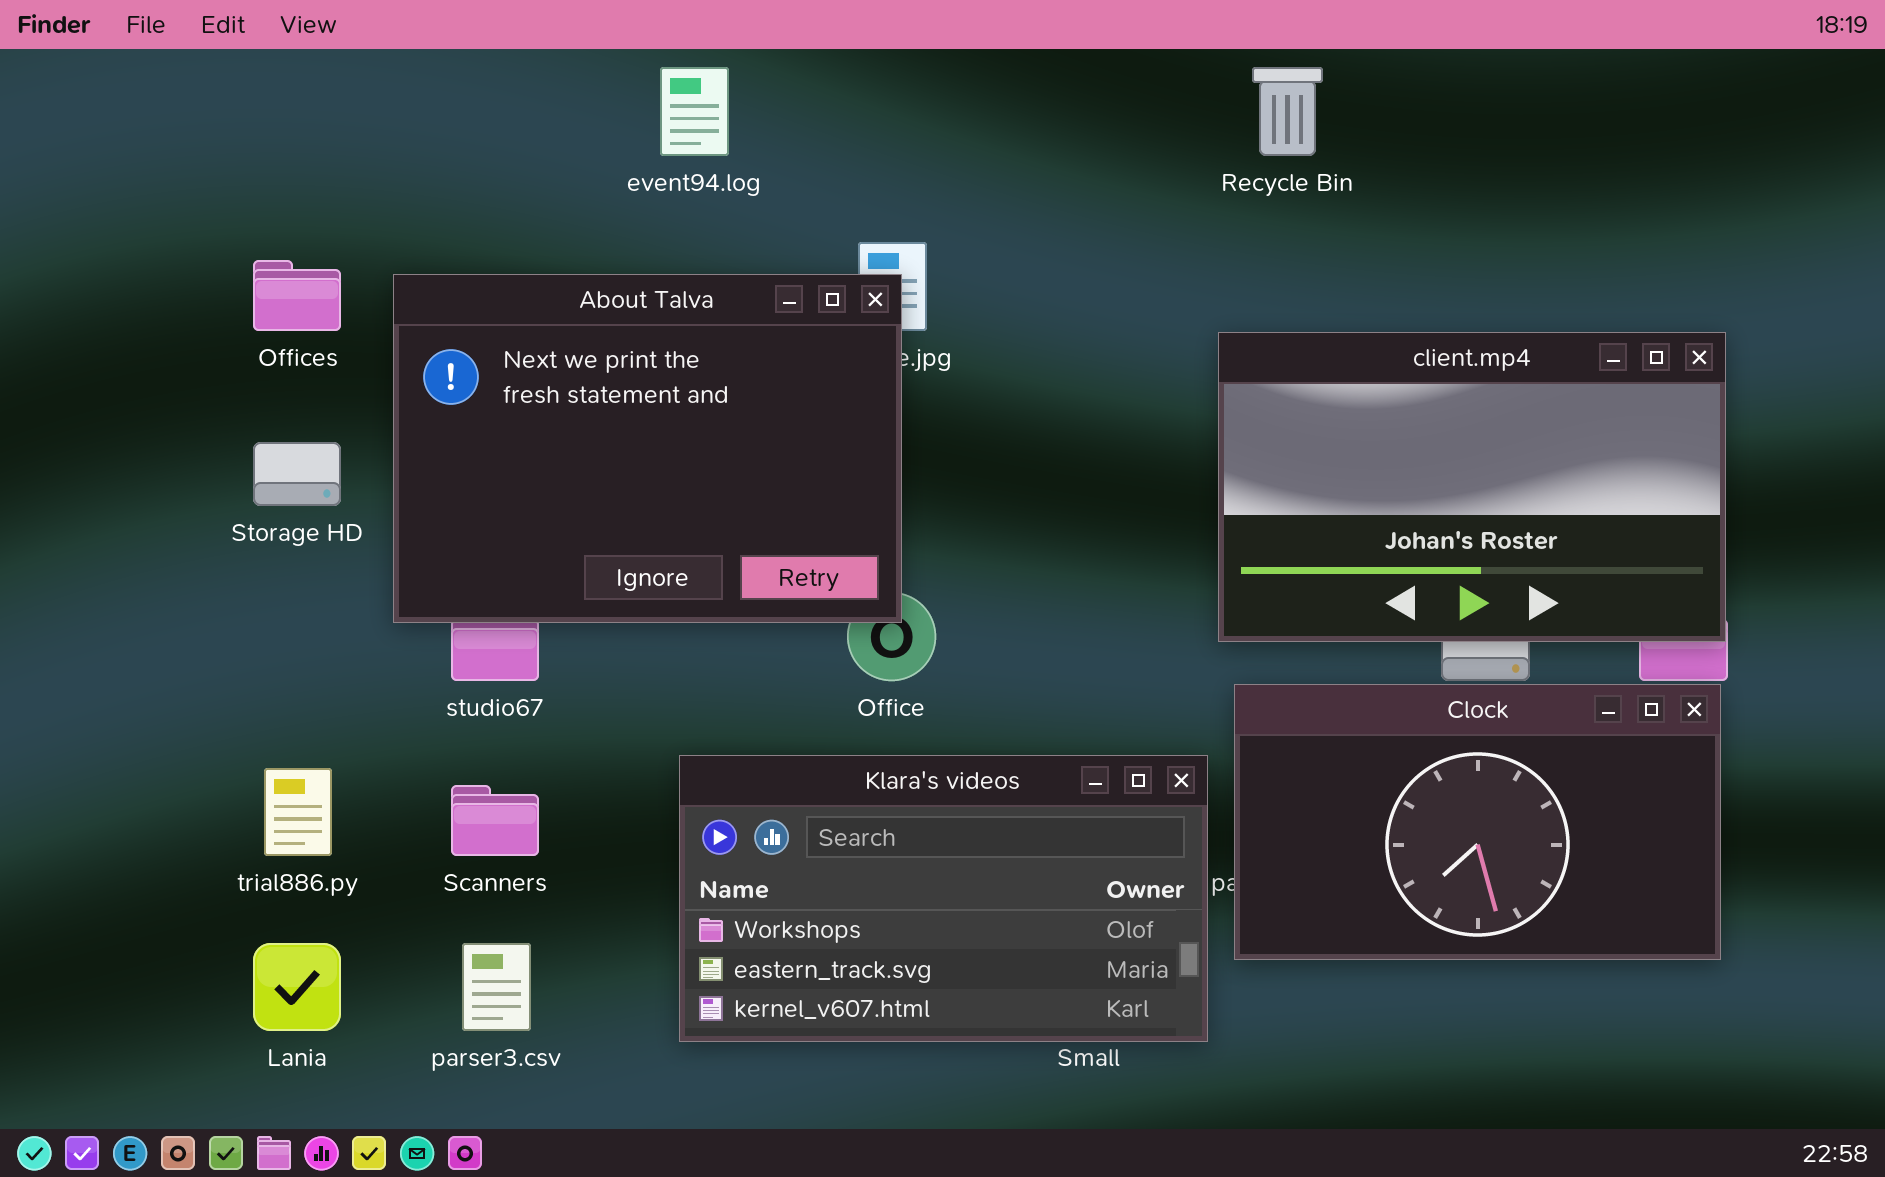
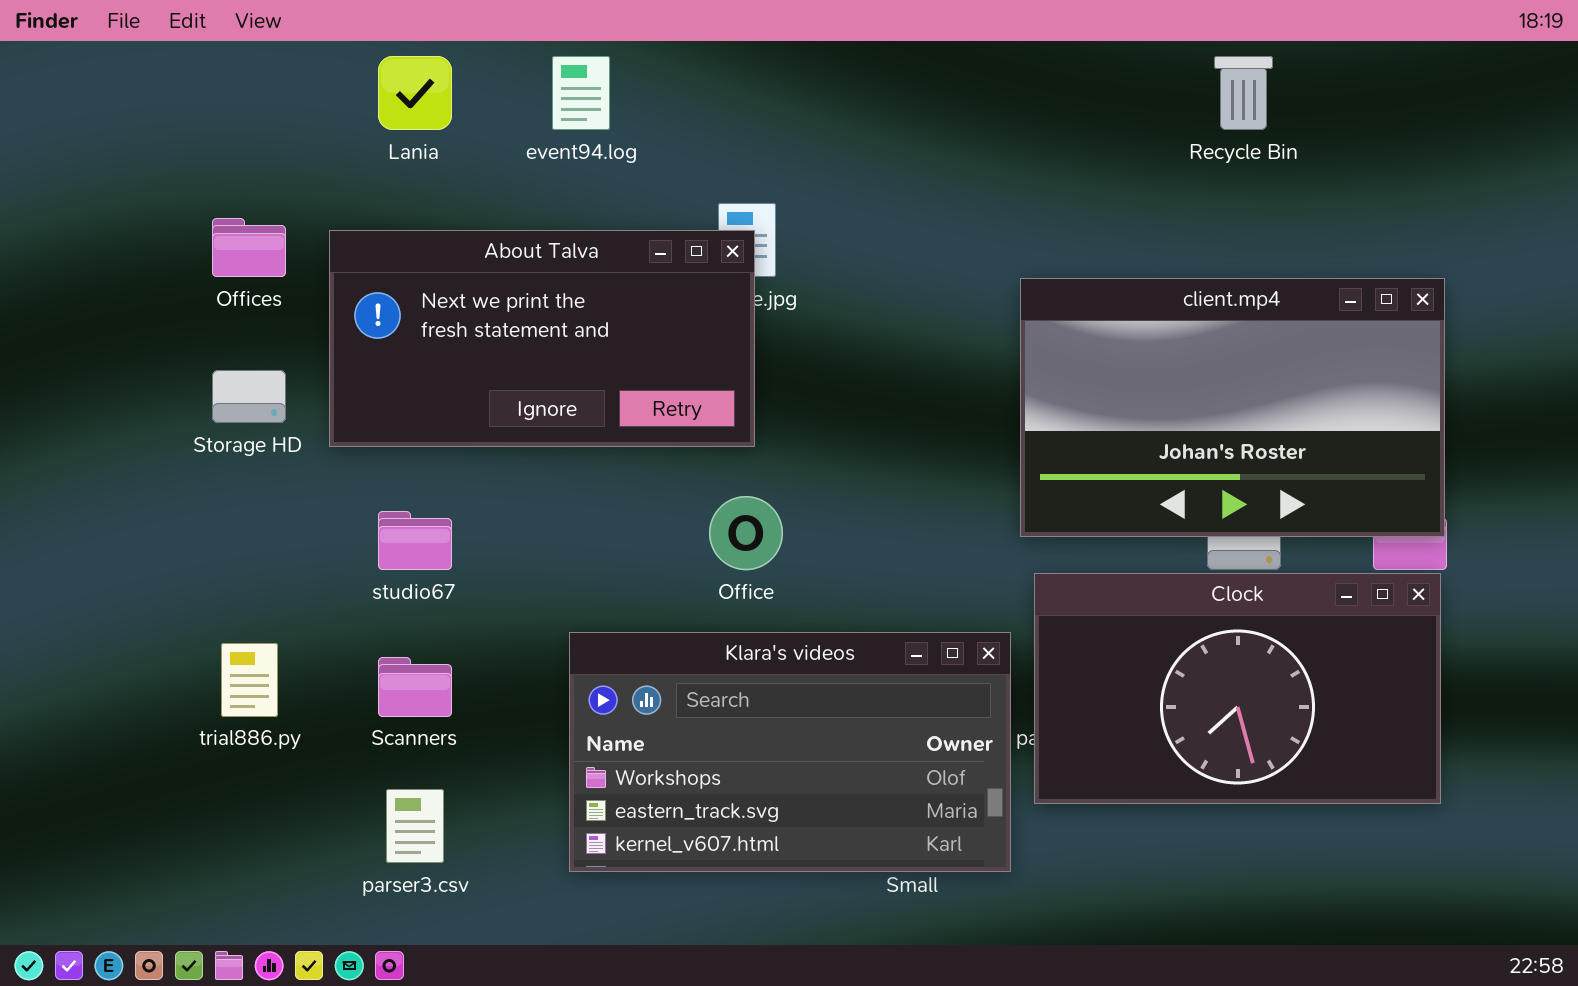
Recycle Bin: [1252,67,1323,156] -> [1214,56,1273,130], moved
About Talva: [393,274,902,623] -> [329,230,755,447], resized
Lania: [253,943,341,1031] -> [378,56,452,130], moved

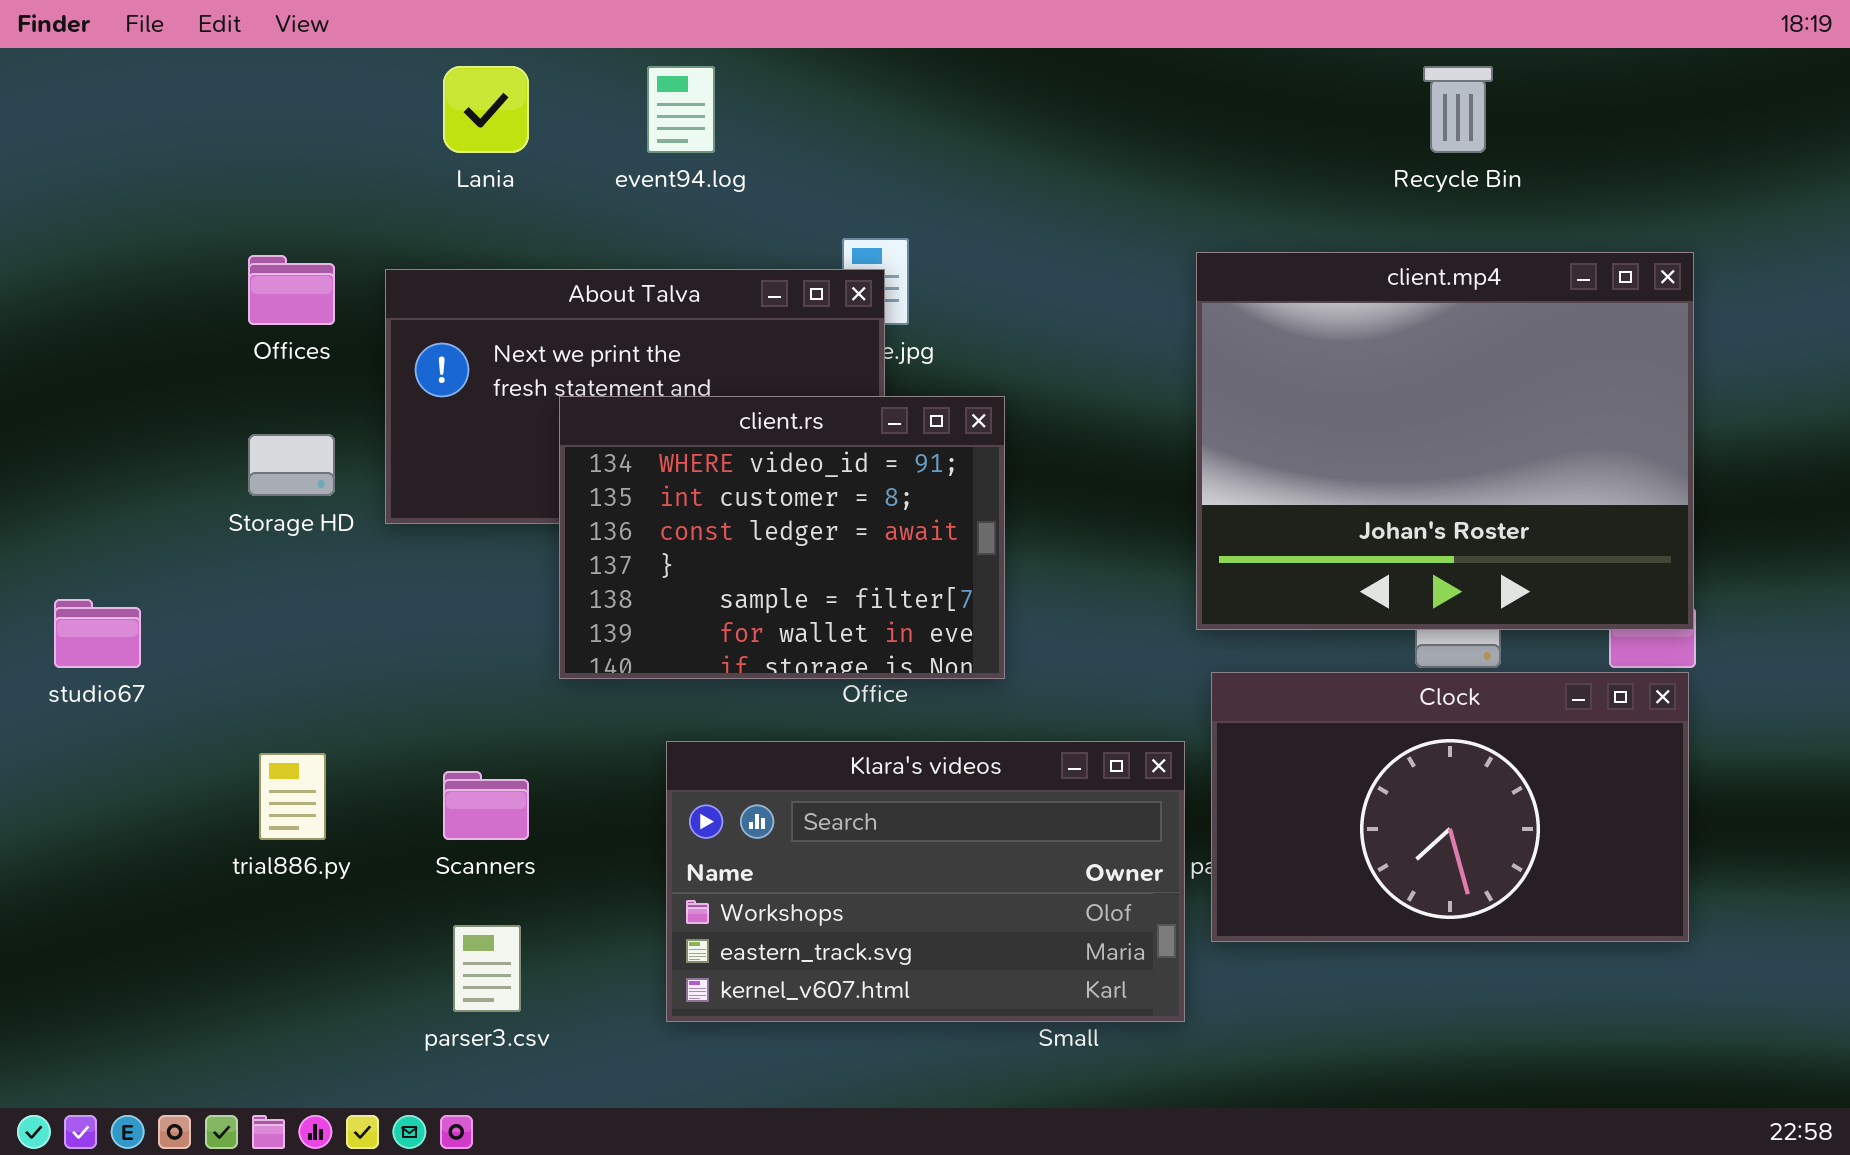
client.mp4: [1020,278,1445,537] -> [1196,252,1694,630], resized
client.rs: none -> [559,396,1005,679], opened
studio67: [378,511,452,570] -> [54,599,141,668], moved

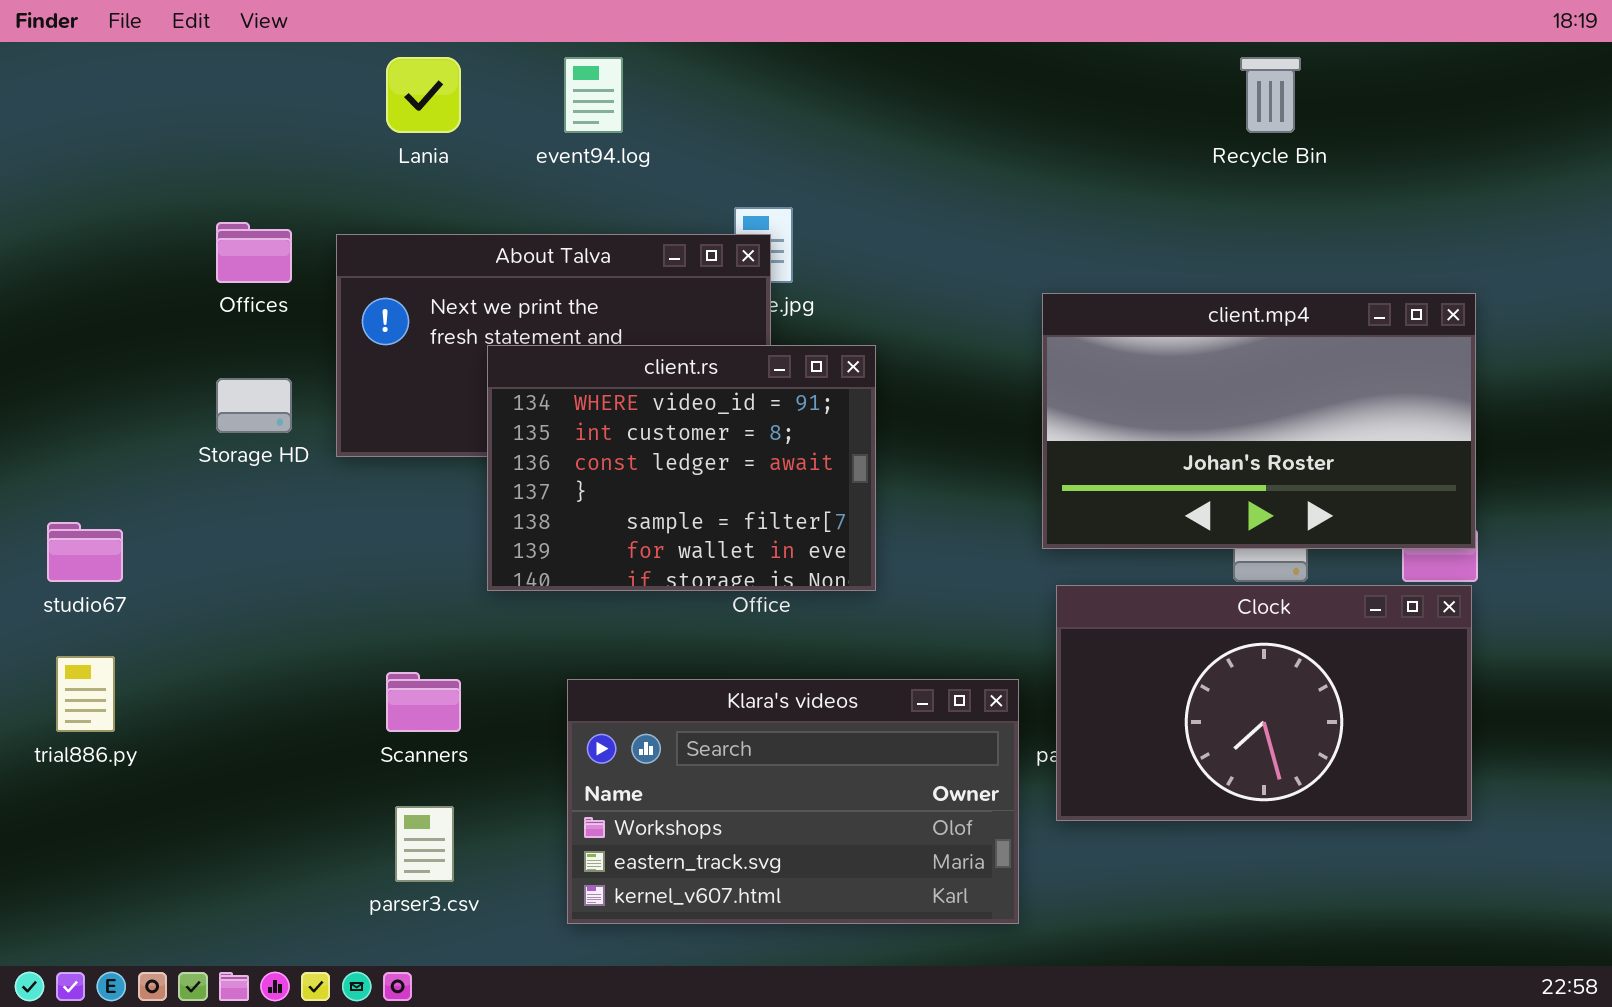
client.mp4: [1196,252,1694,630] -> [1042,293,1476,549], resized
Klara's videos: [666,741,1185,1022] -> [567,679,1019,924], moved
trial886.py: [259,753,326,840] -> [56,656,115,732], moved

